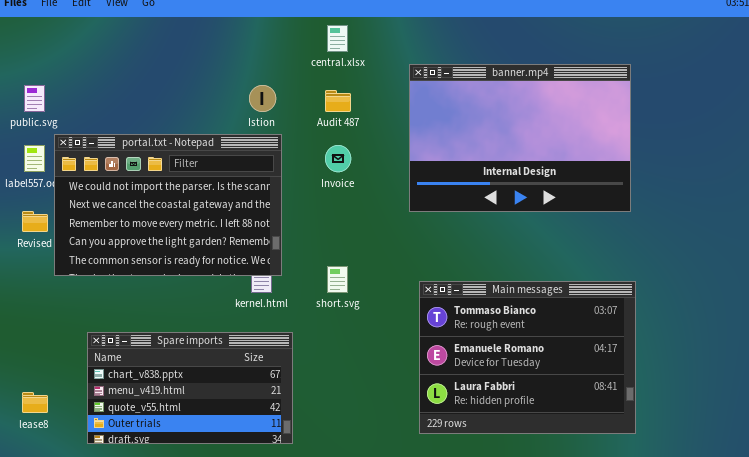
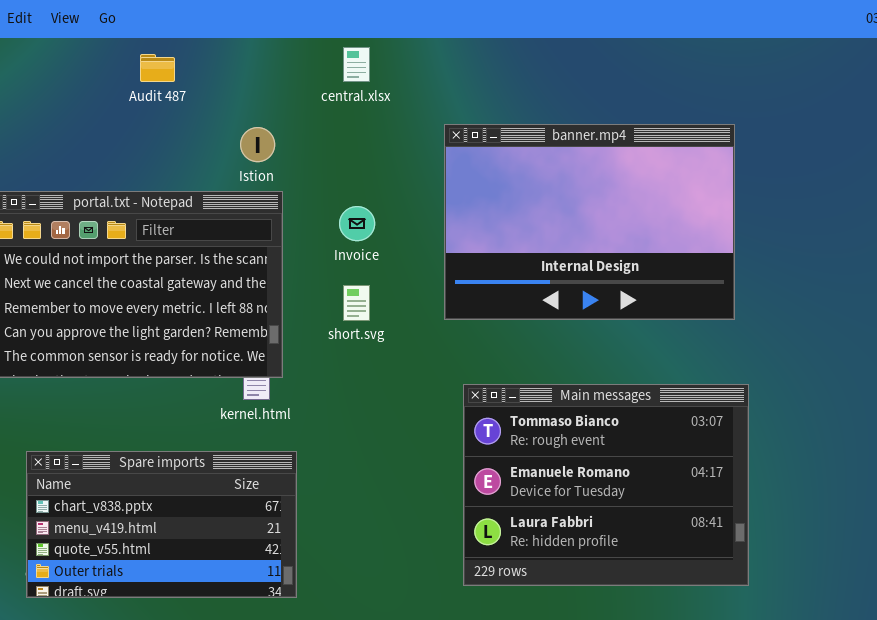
banner.mp4: [409,64,631,212] -> [444,124,735,320], moved
Audit 487: [325,90,351,112] -> [140,54,175,82], moved
short.svg: [327,266,348,293] -> [343,285,370,321], moved

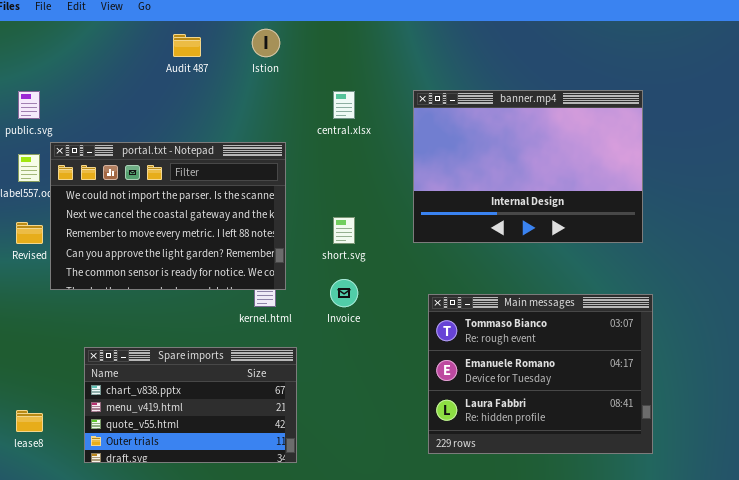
central.xlsx: [343,47,370,82] -> [333,91,355,119], moved
Istion: [240,127,275,162] -> [252,29,280,57], moved
Invoice: [339,206,375,241] -> [330,279,358,307], moved

